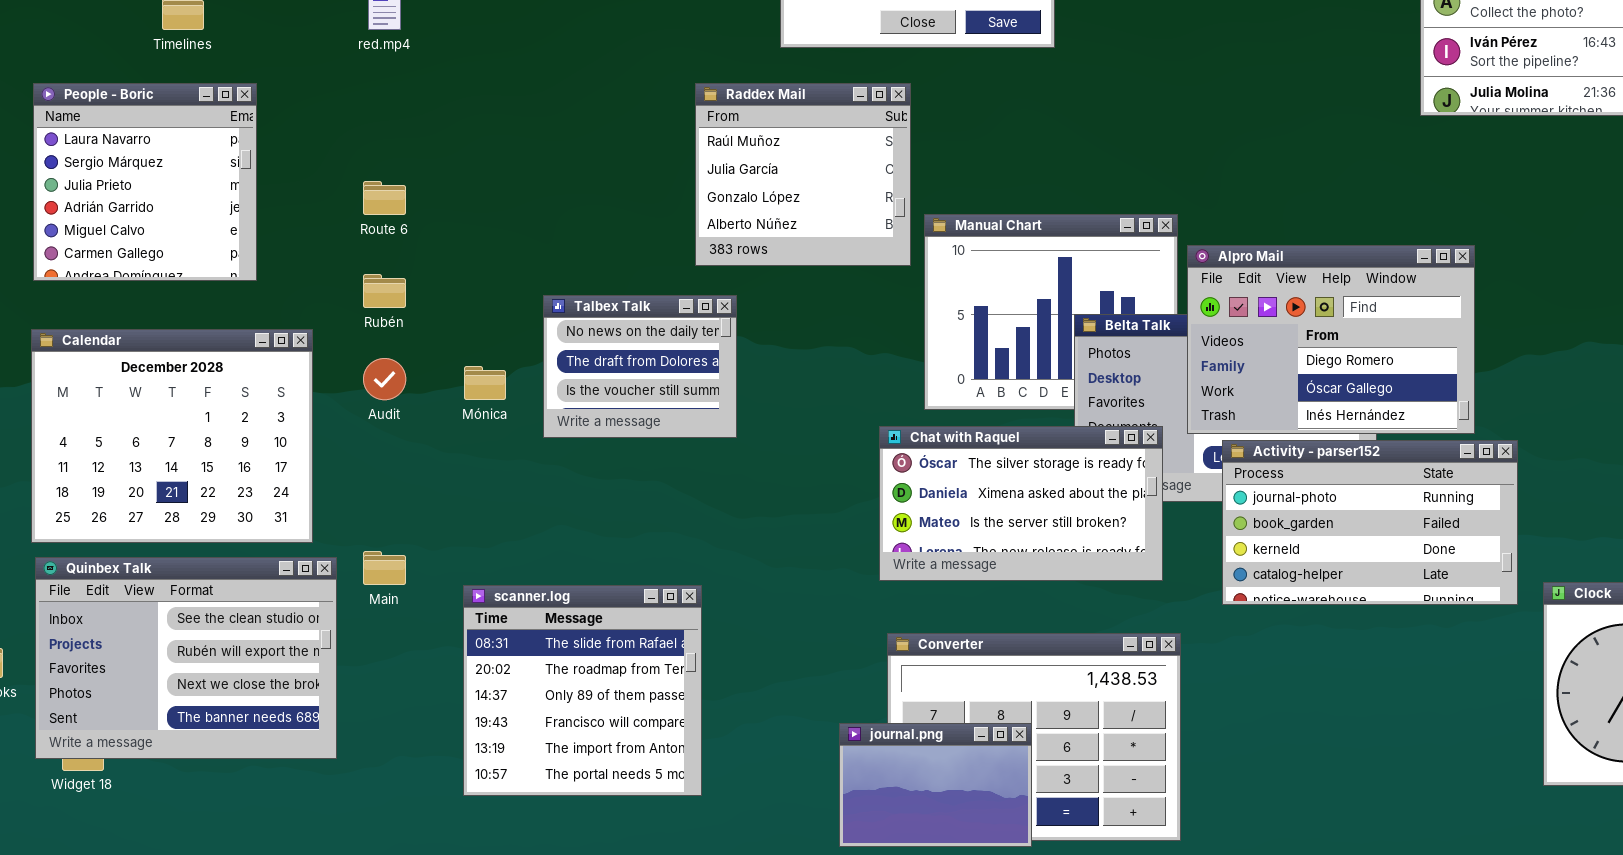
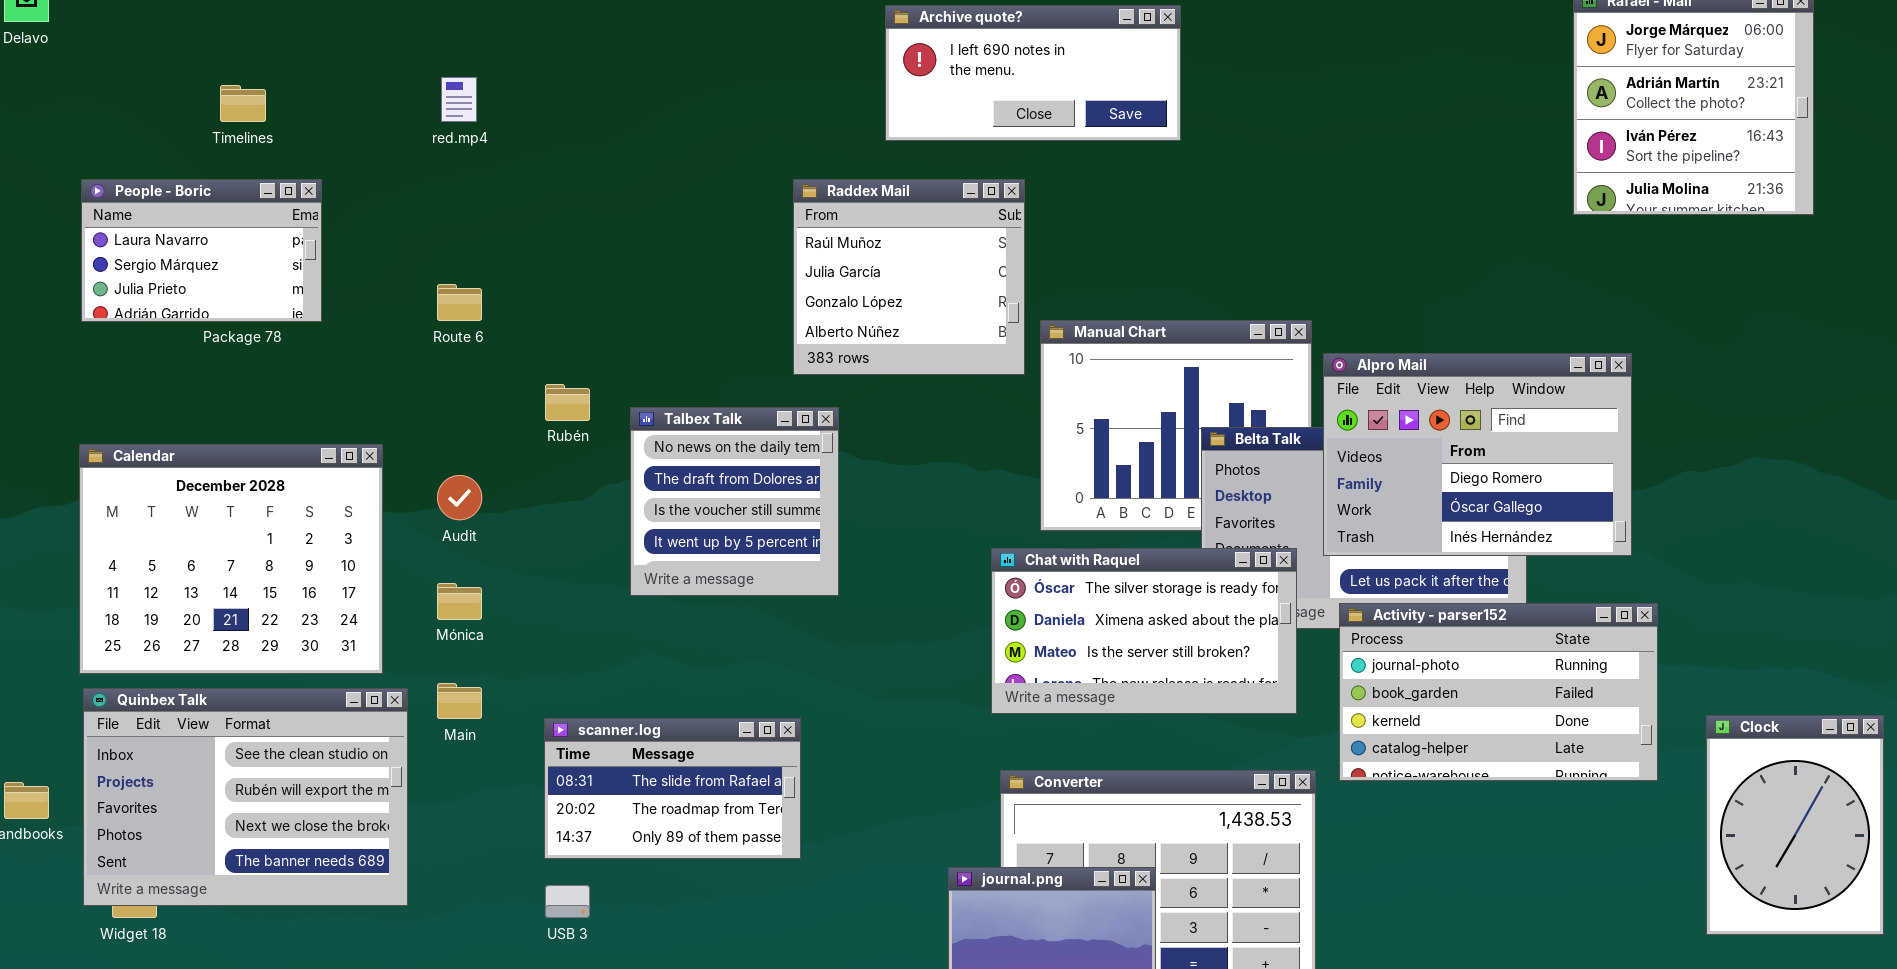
People - Boric: [33,83,257,281] -> [81,179,322,322], resized
Rubén: [363,274,406,308] -> [545,384,590,421], moved
Talbex Talk: [543,295,737,438] -> [630,407,839,596], resized
Mónica: [464,366,506,400] -> [437,583,482,620], moved
Activity - parser152: [1222,440,1518,605] -> [1339,603,1658,781], moved
scanner.log: [463,585,702,796] -> [544,718,801,859], resized

